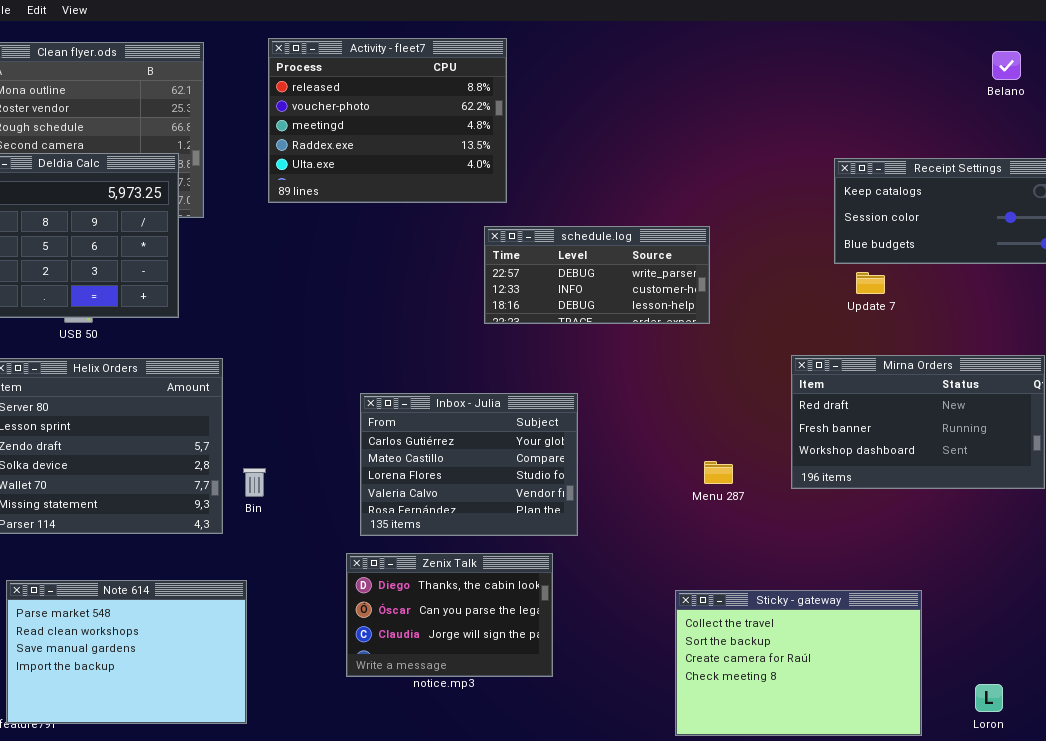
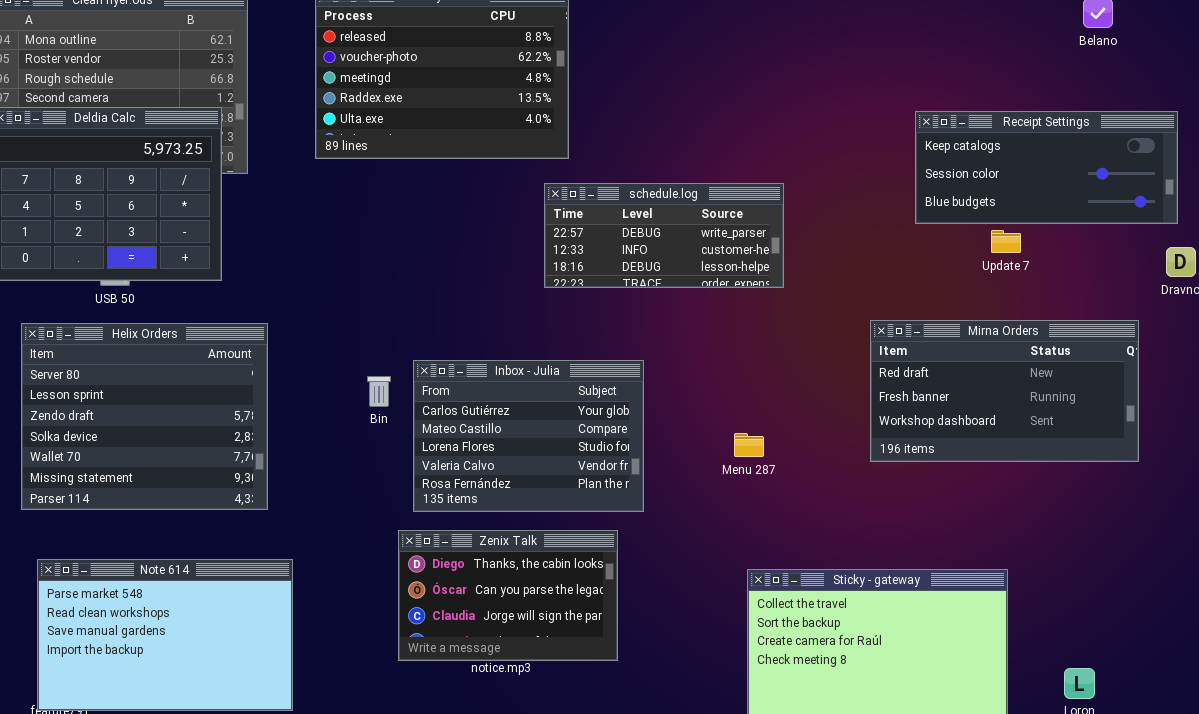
Update 7: [856,272,885,294] -> [991,230,1021,253], moved
Menu 287: [704,461,733,484] -> [734,433,764,457], moved
Bin: [243,468,266,497] -> [367,376,391,407], moved

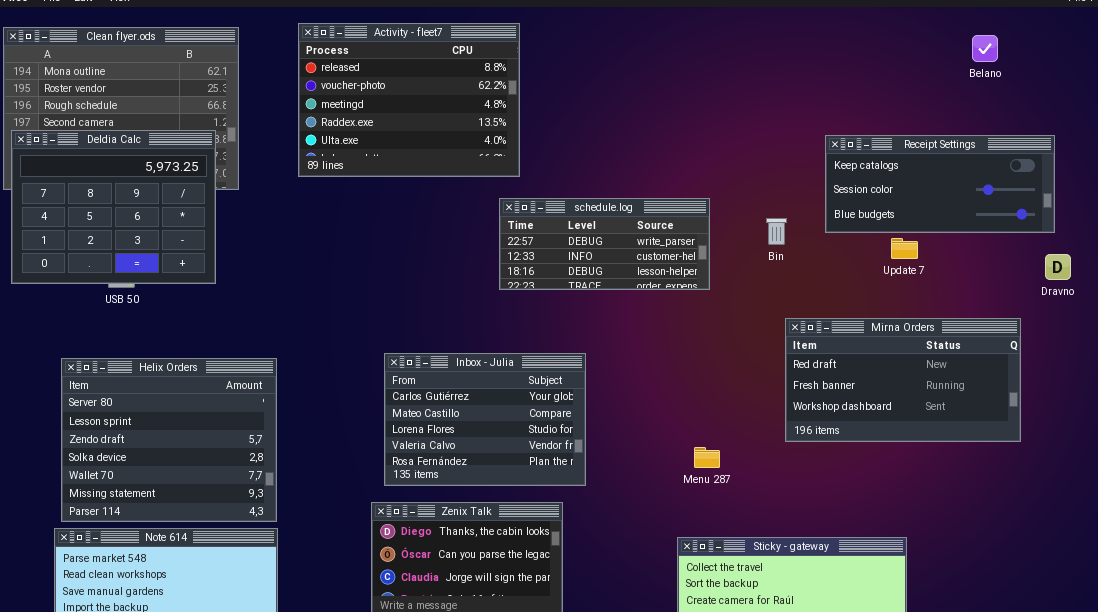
Helix Orders: [21,323,268,510] -> [61,358,277,522], moved
Bin: [367,376,391,407] -> [766,218,787,245], moved
Menu 287: [734,433,764,457] -> [694,447,720,468], moved

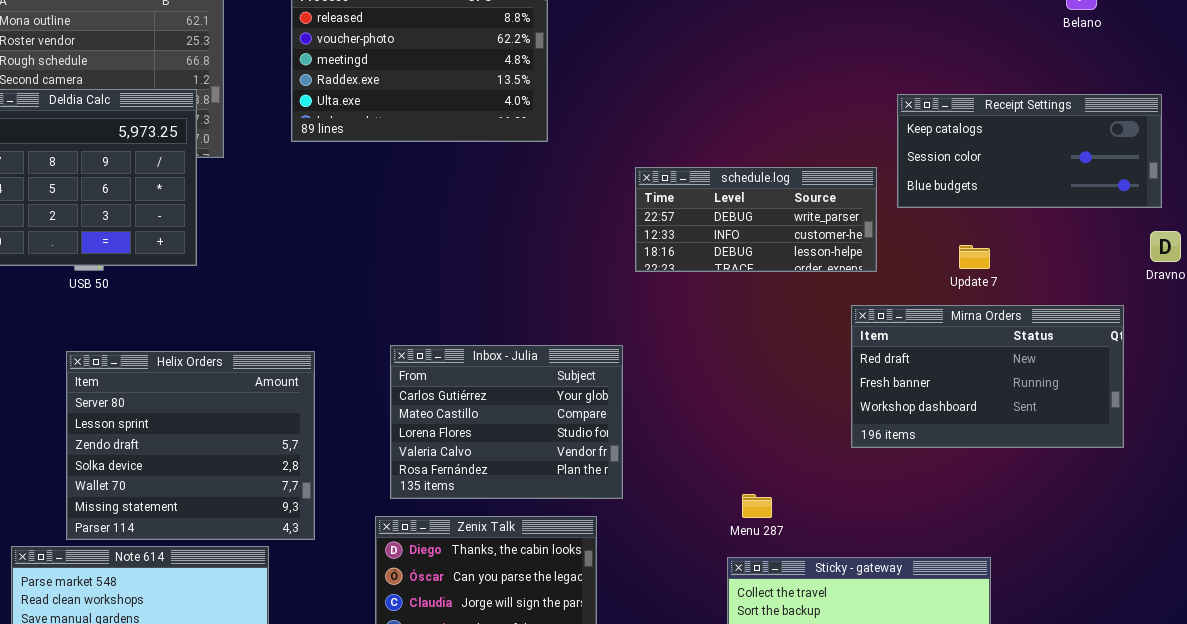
schedule.log: [499,198,710,290] -> [635,167,877,272], moved
Update 7: [891,238,918,259] -> [959,245,990,269], moved
Helix Orders: [61,358,277,522] -> [66,351,315,540], moved
Menu 287: [694,447,720,468] -> [742,494,772,518], moved

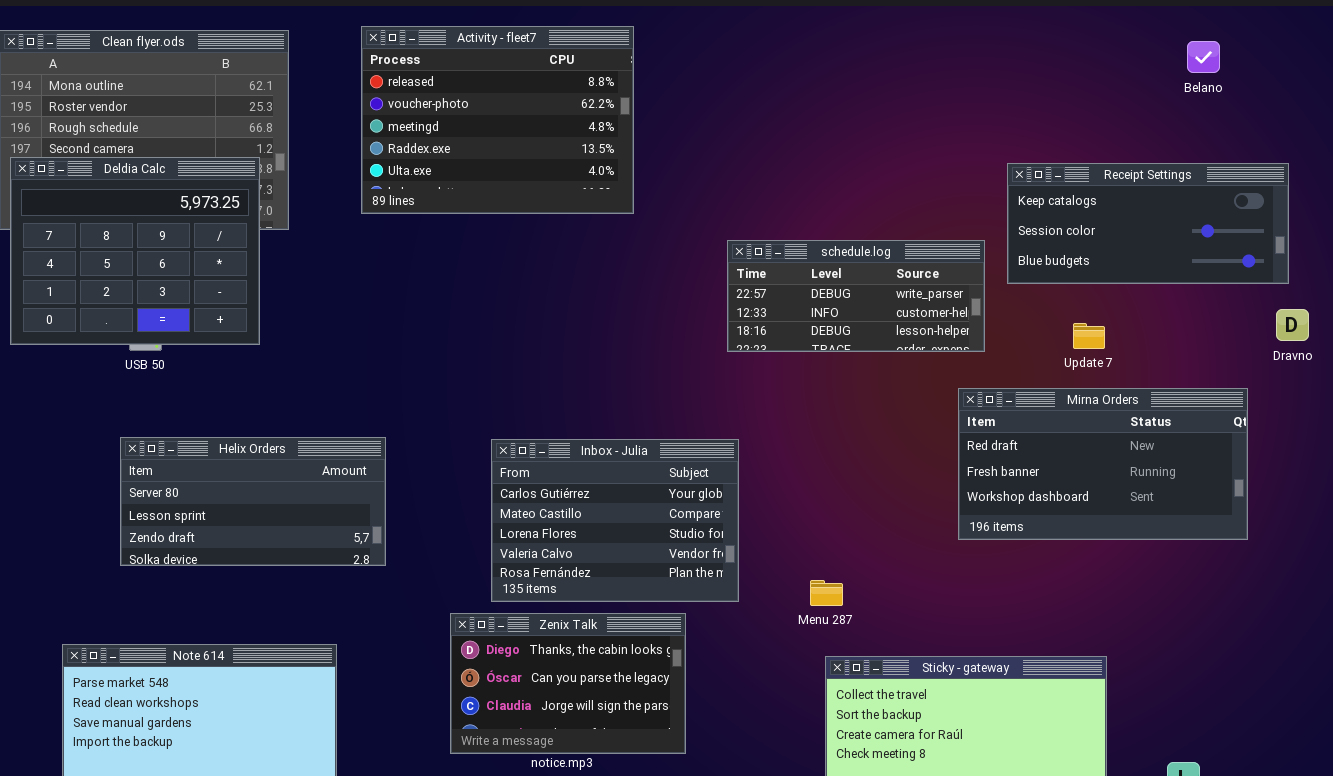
Inbox - Julia: [390,345,623,499] -> [491,439,739,602], moved
Helix Orders: [66,351,315,540] -> [120,437,386,566], resized
Menu 287: [742,494,772,518] -> [810,580,843,606], moved

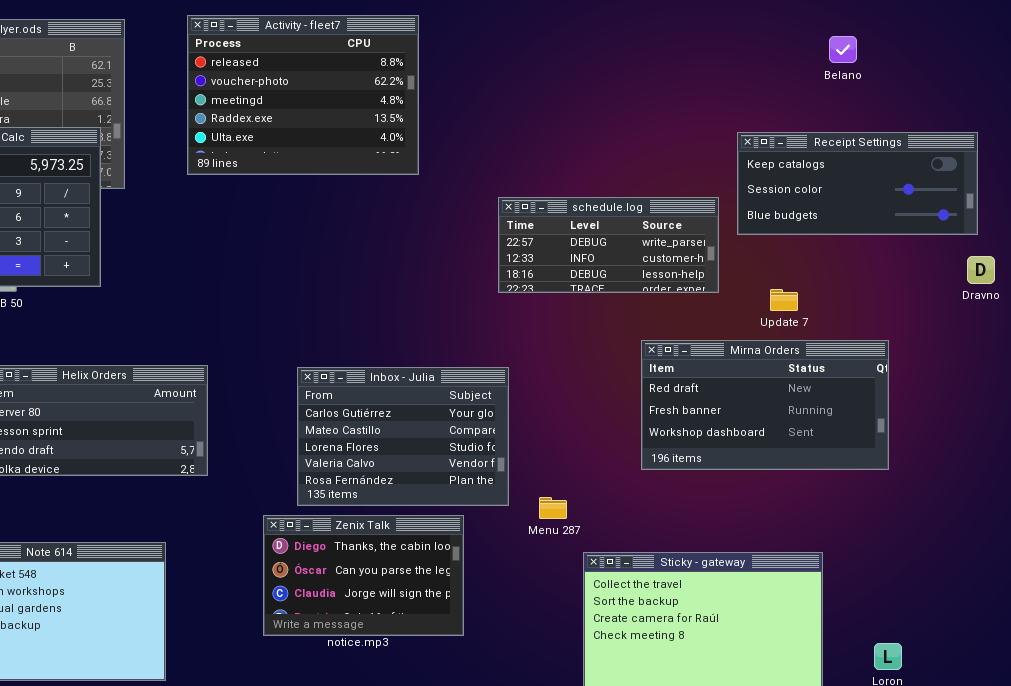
Belano: [1187,41,1220,73] -> [829,36,857,63], moved
Update 7: [1073,323,1105,349] -> [770,289,798,311], moved
Mirna Orders: [958,388,1248,540] -> [641,340,889,470], moved
Menu 287: [810,580,843,606] -> [539,497,567,519], moved

